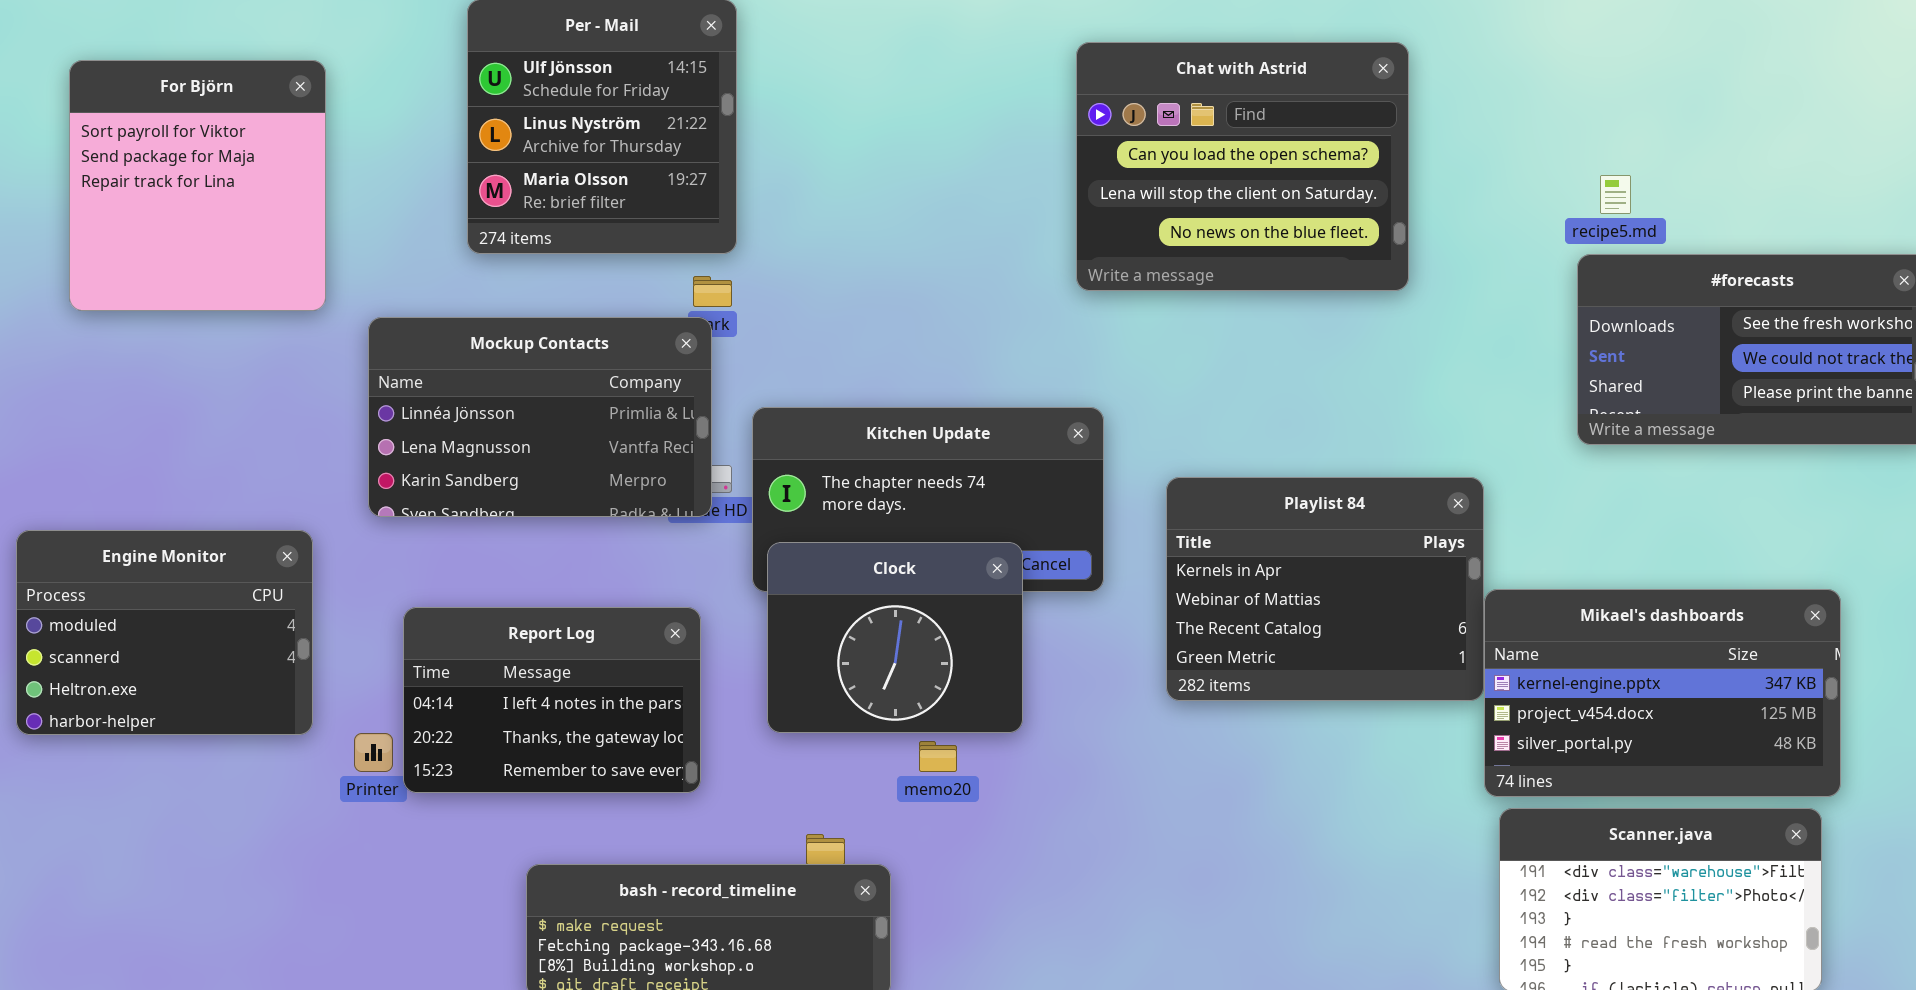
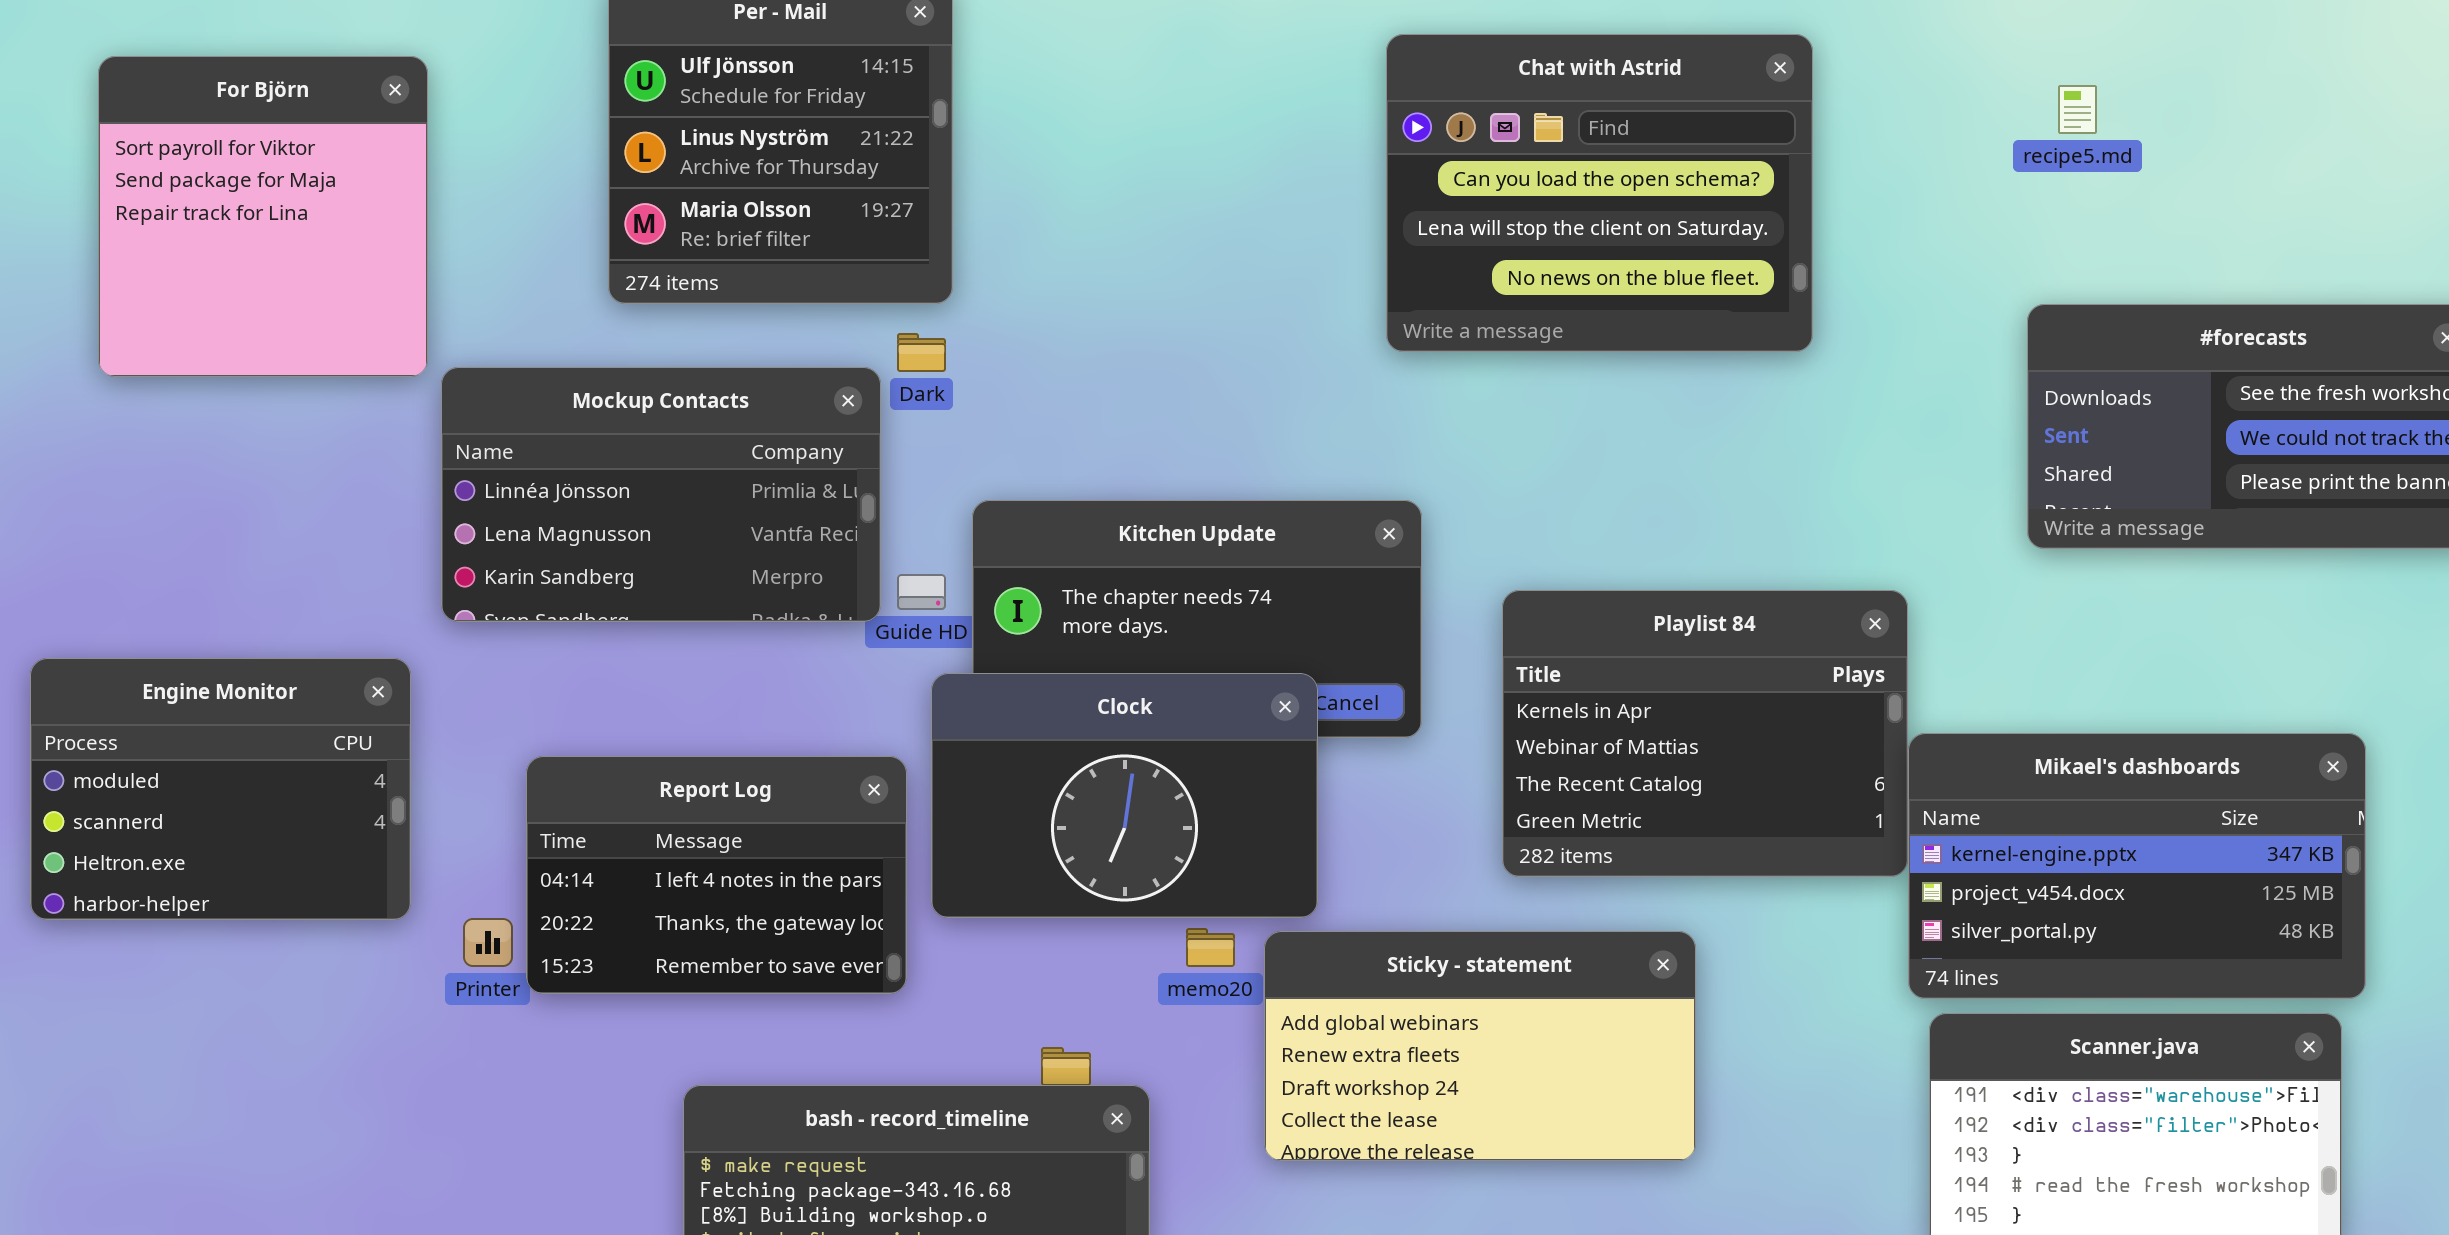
recipe5.md: [1600,175,1631,214] -> [2058,85,2097,134], moved
Mockup Contacts: [368,317,712,517] -> [441,367,881,622], moved
Clock: [767,542,1023,733] -> [931,673,1318,918], resized
Sticky - statement: none -> [1264,931,1696,1161], opened

